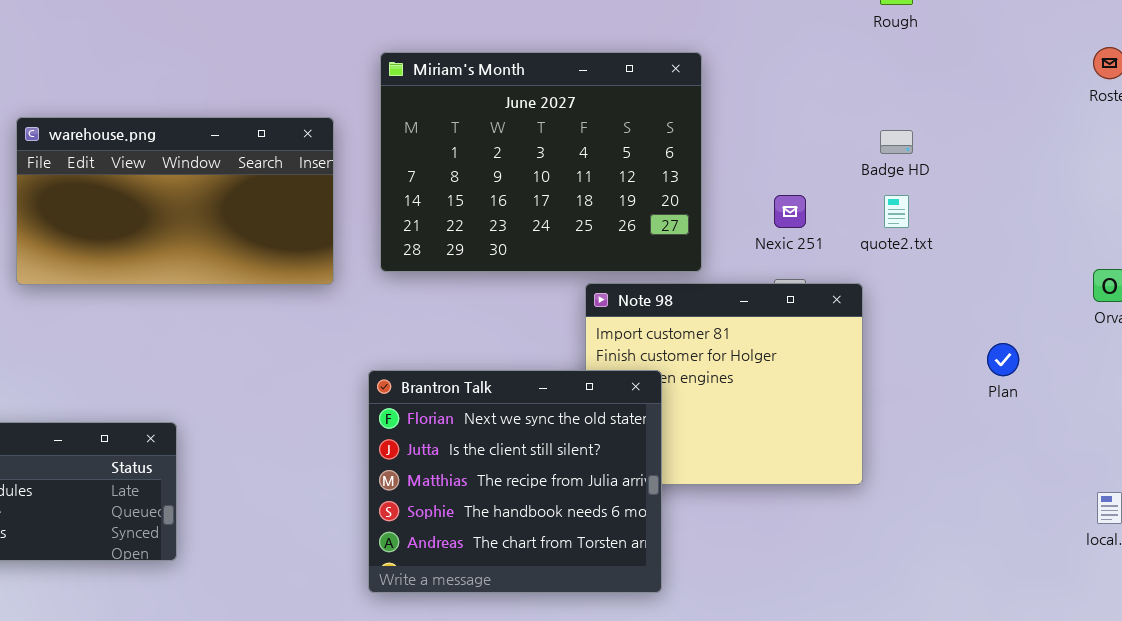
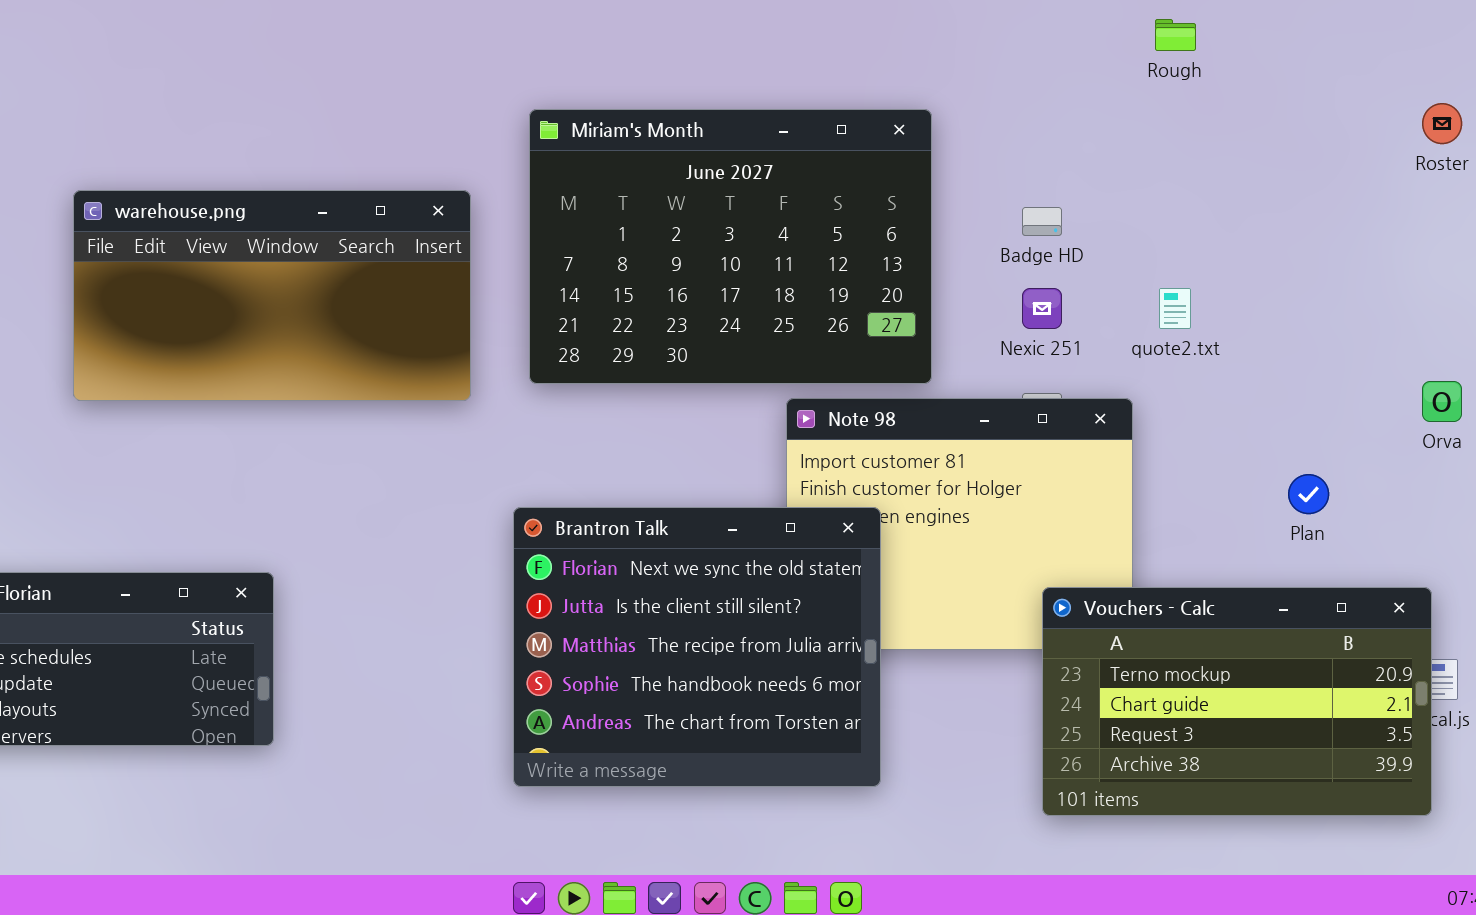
Badge HD: [880,130,913,154] -> [1022,207,1062,236], moved
Vouchers - Calc: none -> [1042,587,1432,816], opened

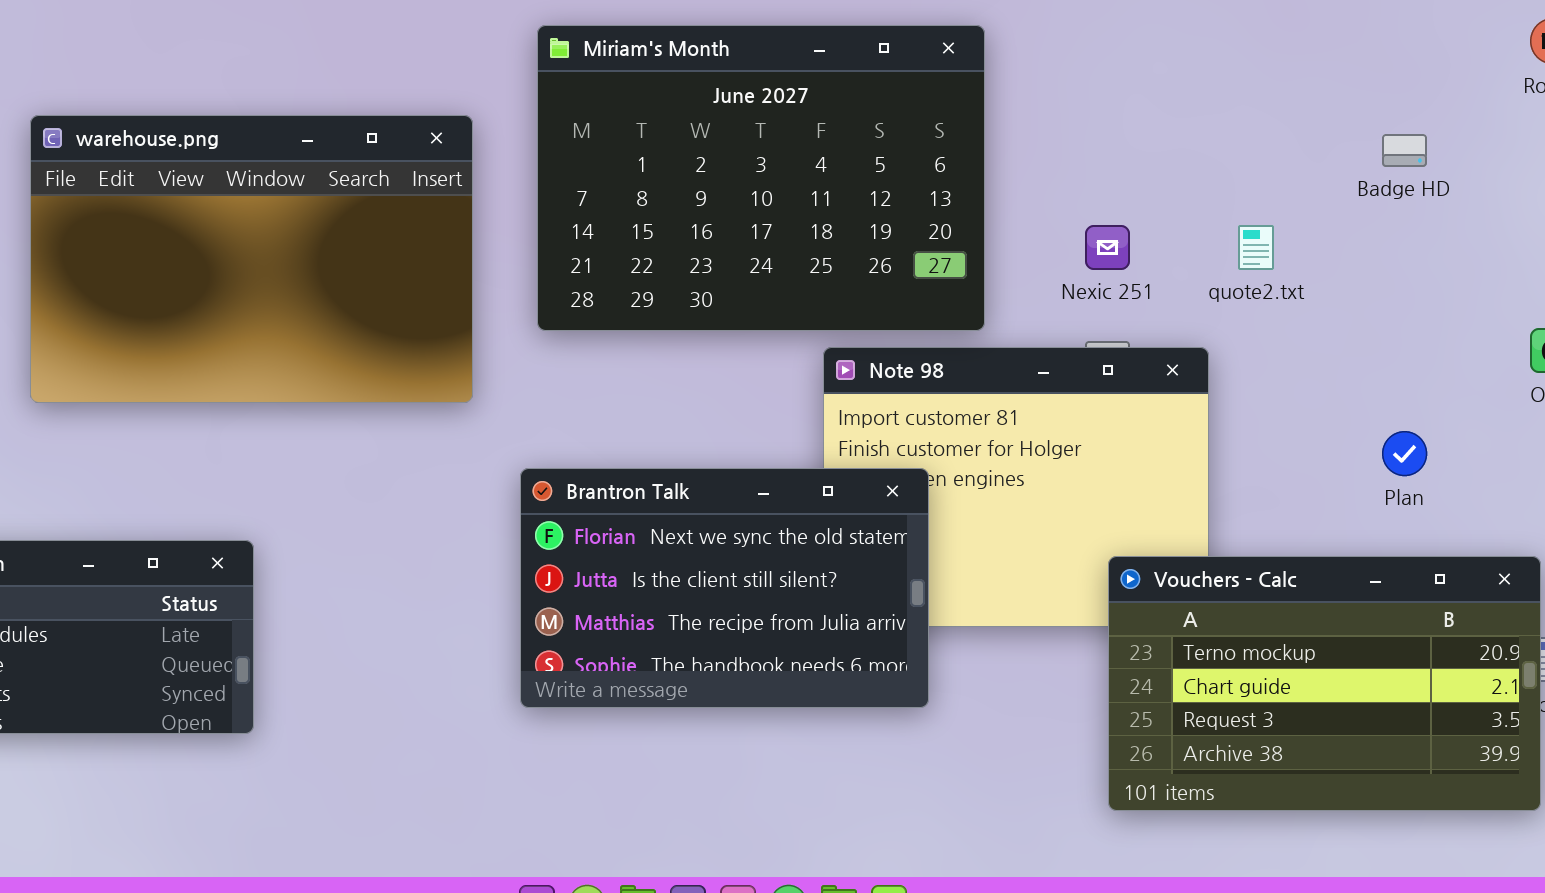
warehouse.png: [73,190,471,401] -> [30,115,473,403], resized
Badge HD: [1022,207,1062,236] -> [1382,134,1427,167], moved
Brantron Talk: [513,507,881,787] -> [520,468,929,708], resized

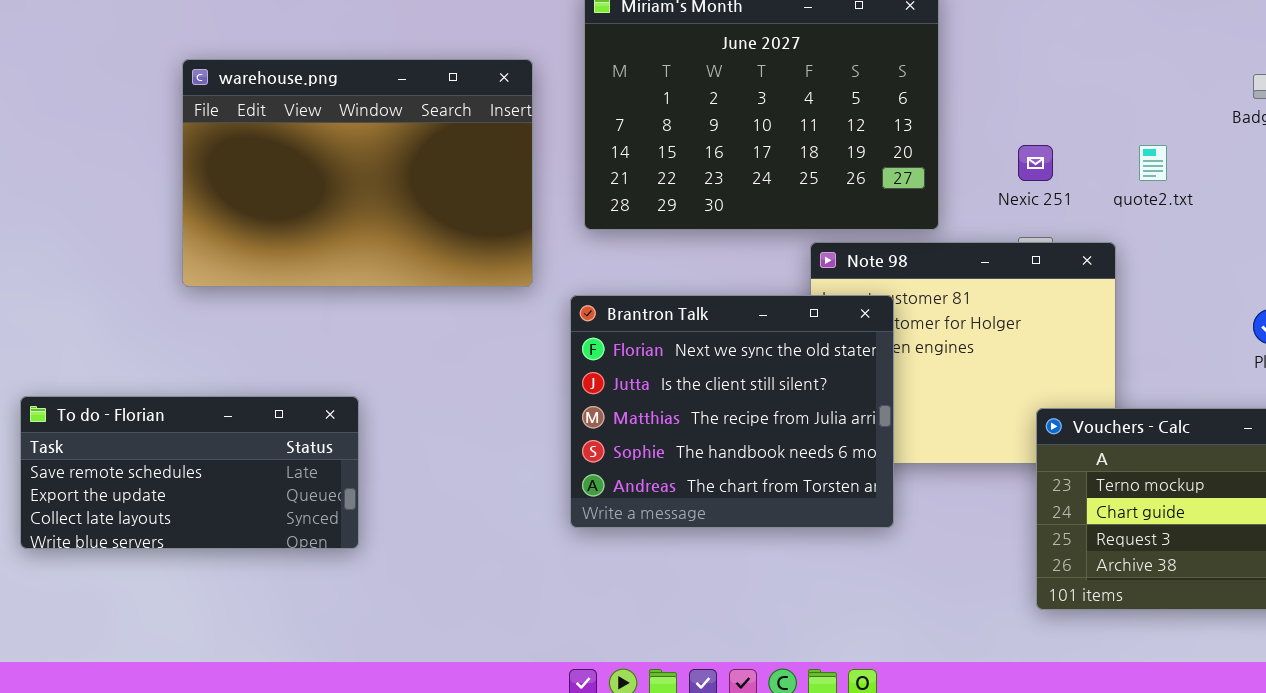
Brantron Talk: [520,468,929,708] -> [570,295,894,528], resized

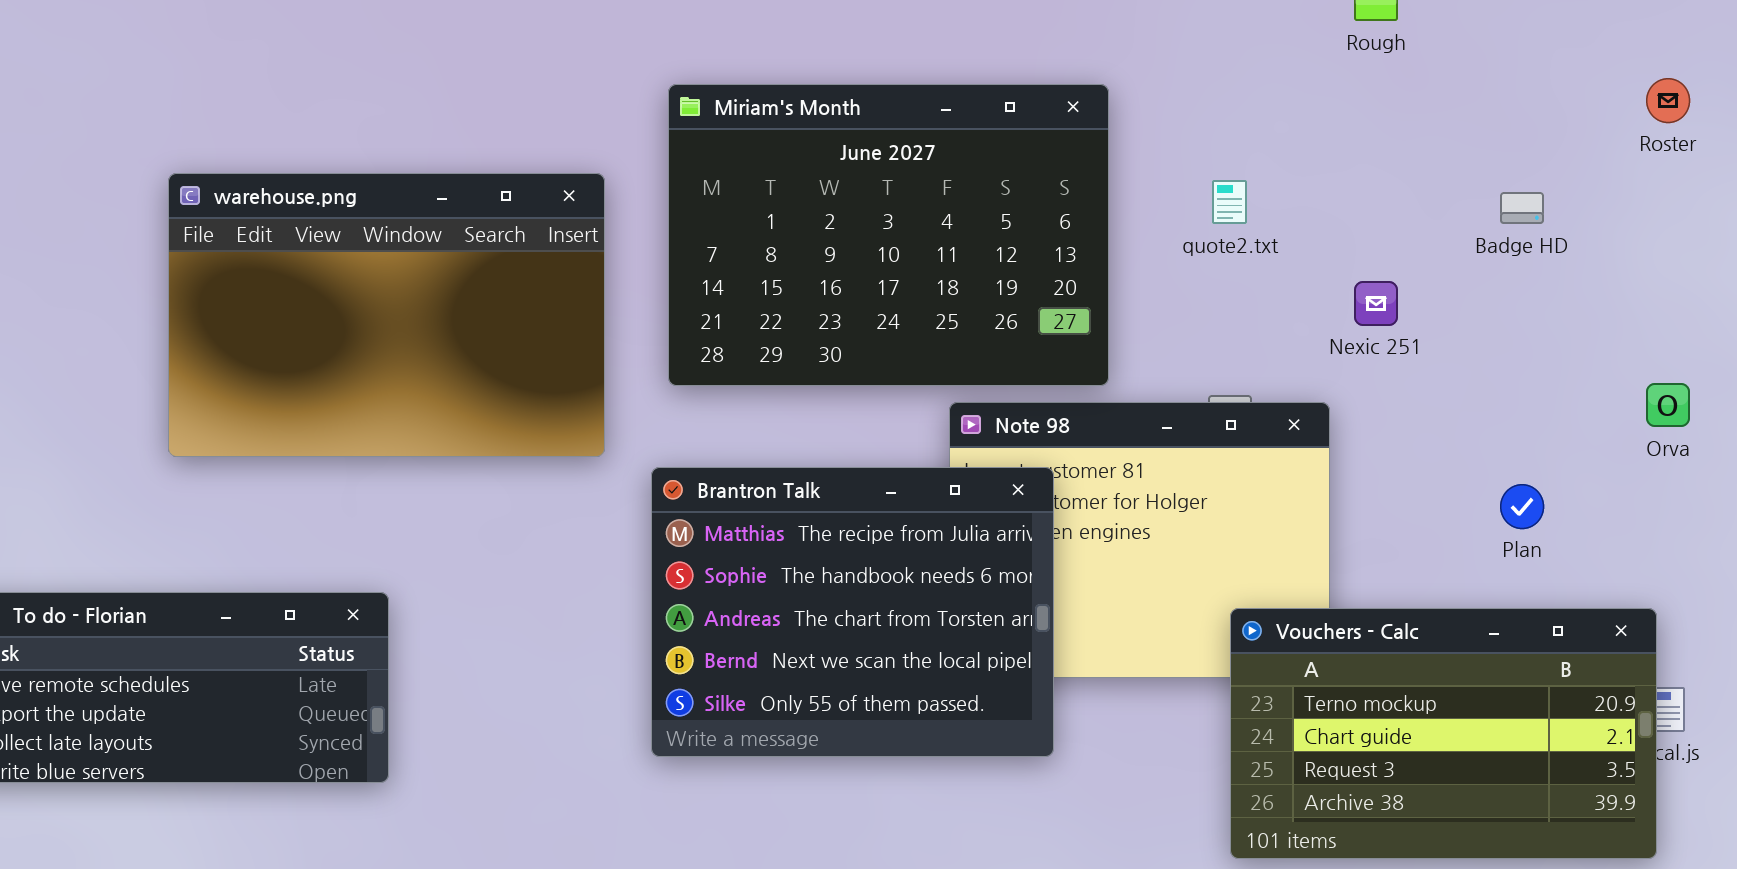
Nexic 251: [1018,145,1053,181] -> [1354,281,1398,326], moved
quote2.txt: [1139,145,1167,181] -> [1212,180,1247,224], moved
Brantron Talk: [570,295,894,528] -> [651,467,1054,757], scrolled down 2 rows

